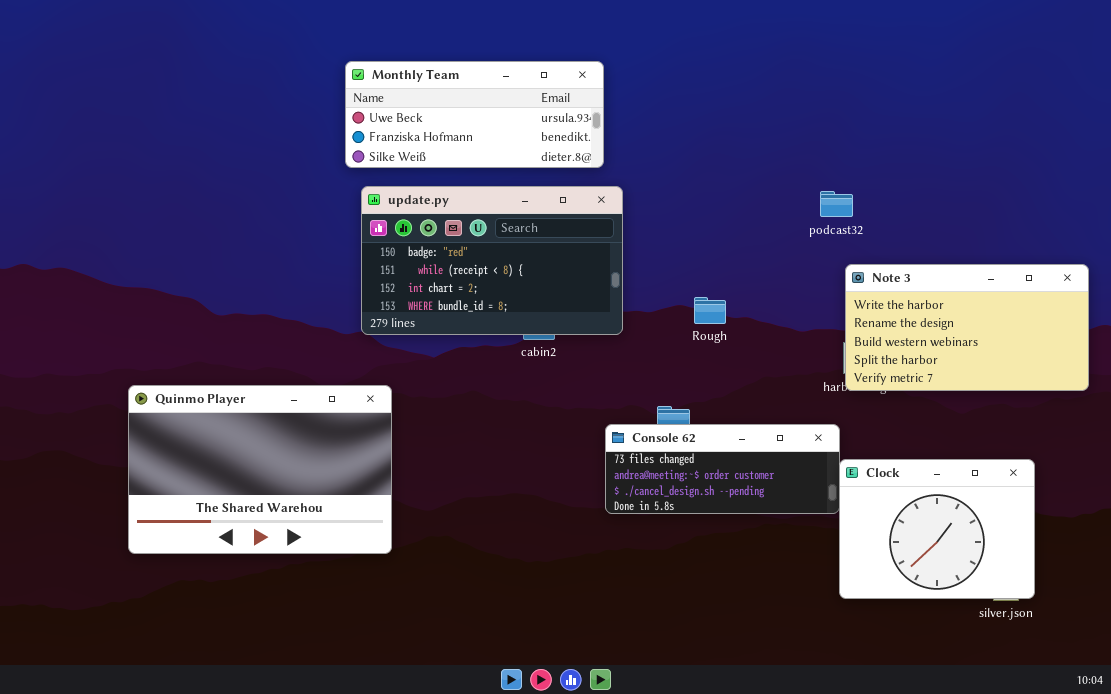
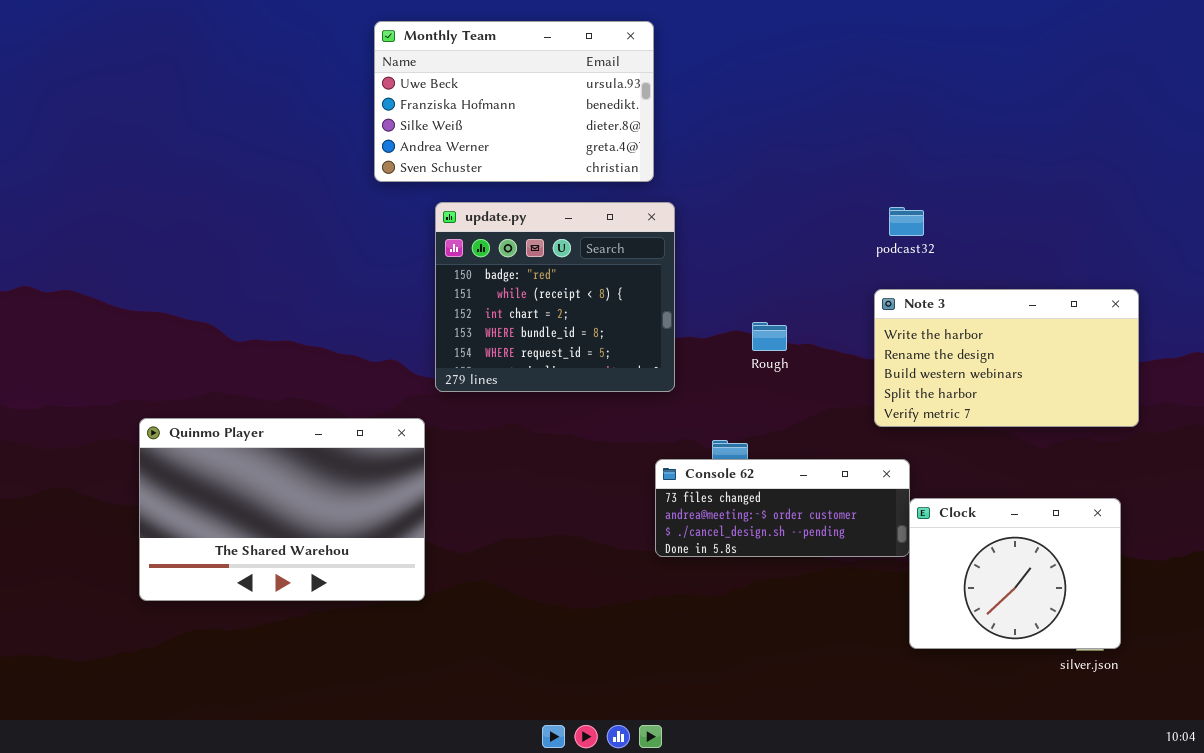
Monthly Team: [345,61,604,168] -> [374,21,654,182], resized
update.py: [361,186,623,335] -> [435,202,675,392], resized
Note 3: [845,264,1089,391] -> [874,289,1139,427], moved

